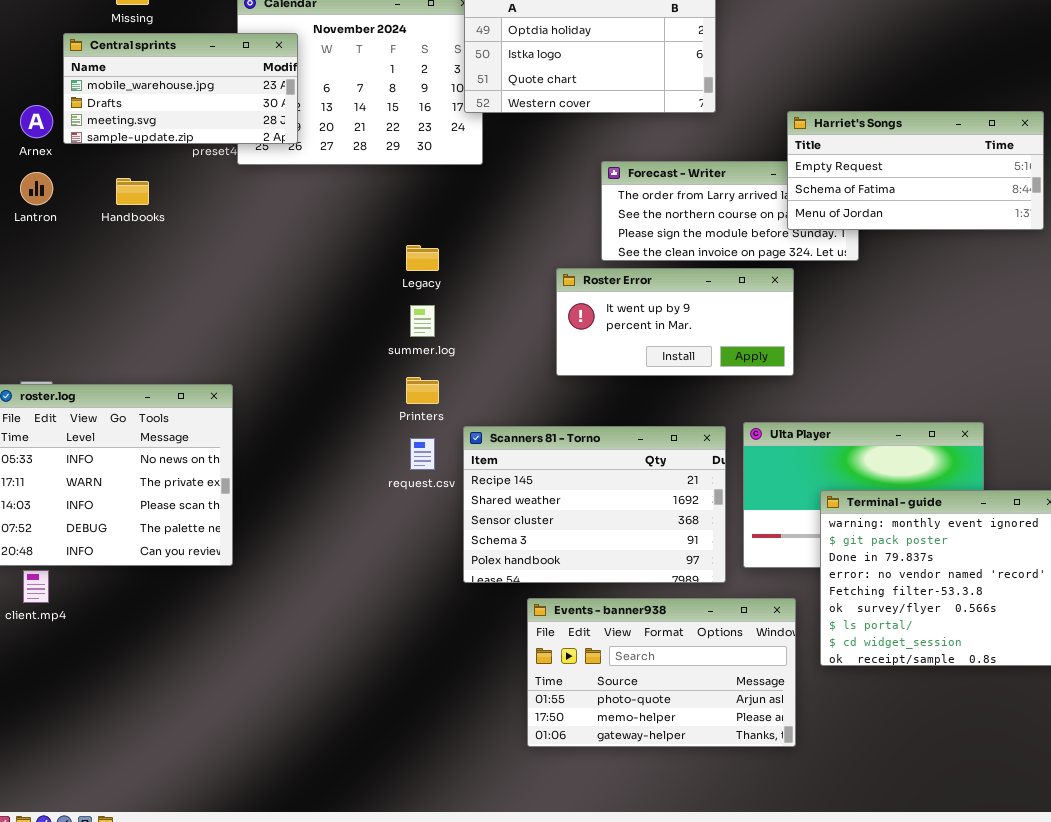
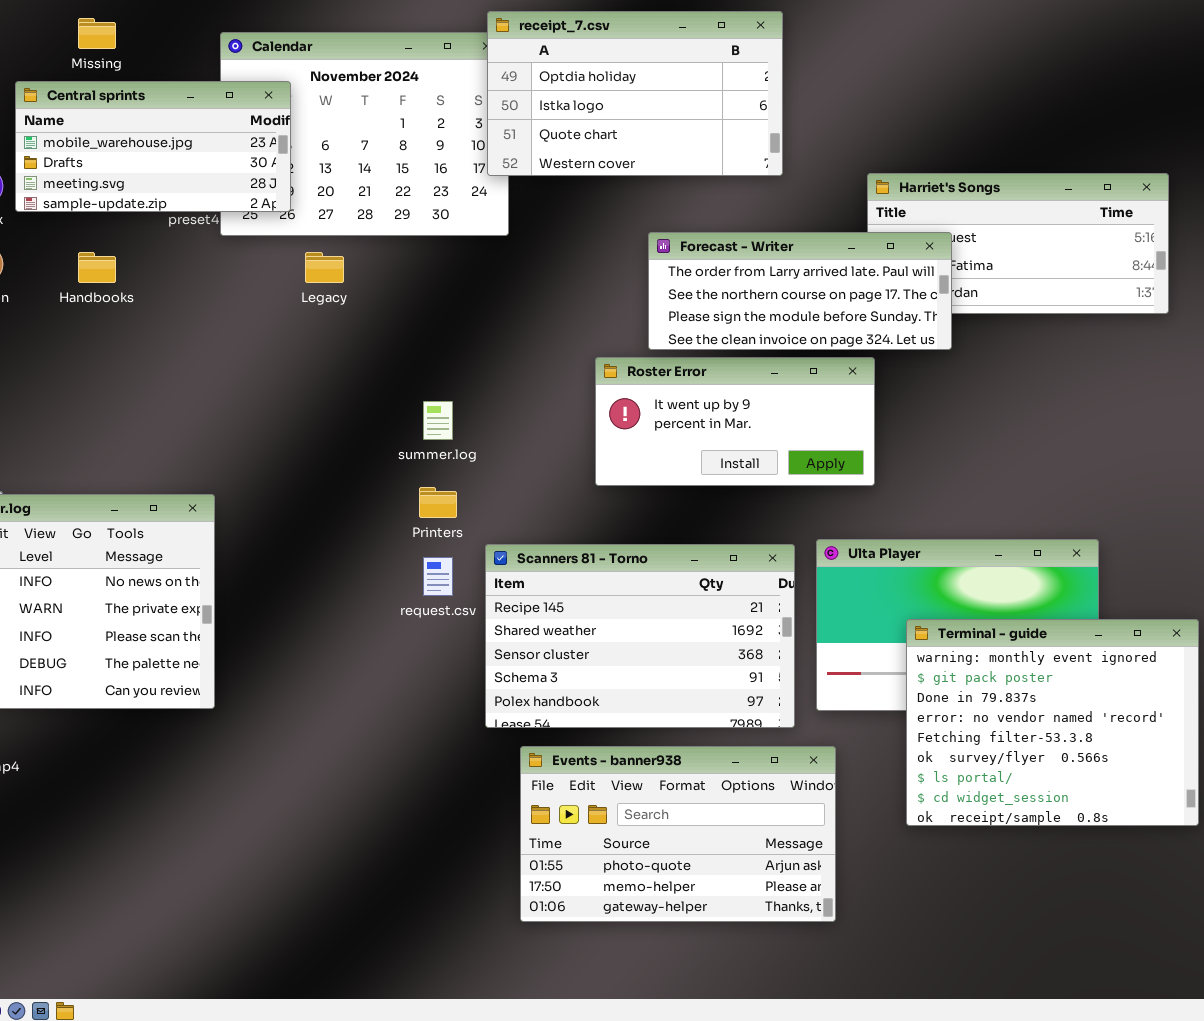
Forecast - Writer: [601,161,859,261] -> [648,232,952,350], raised
Legacy: [406,245,439,271] -> [305,252,344,283], moved
Events - banner938: [527,598,796,747] -> [520,746,836,922], moved

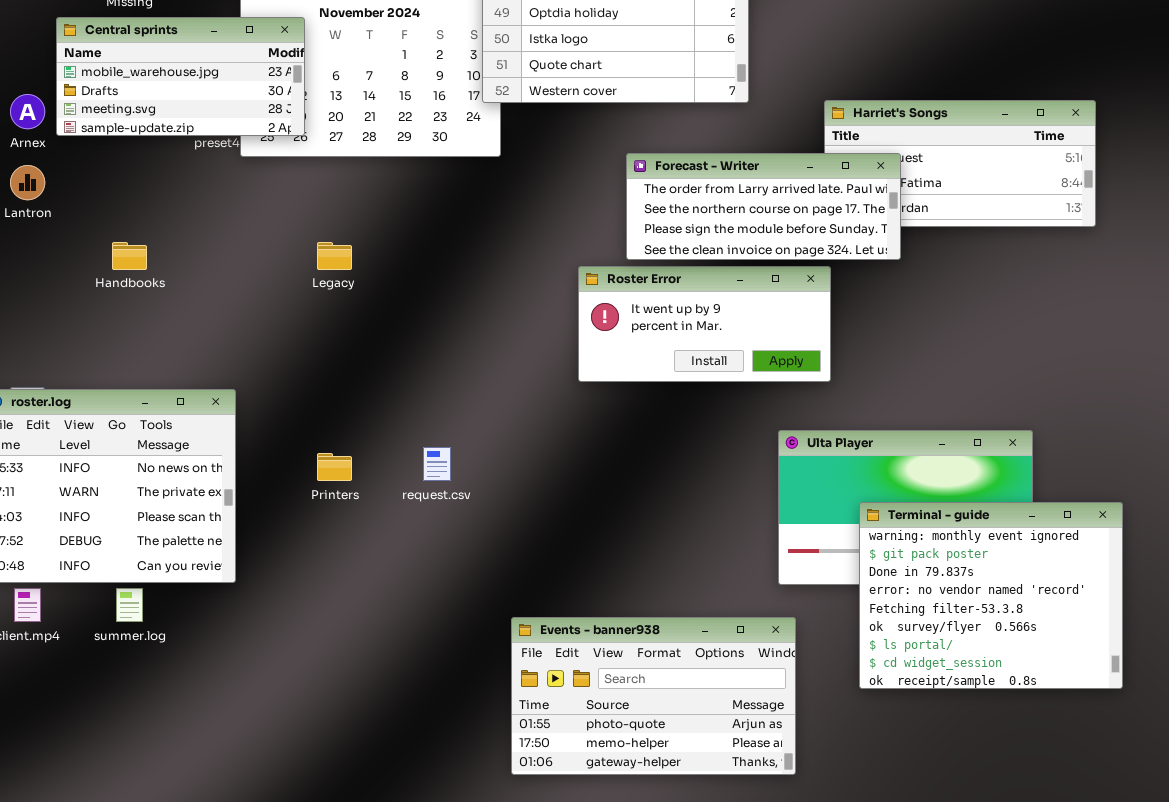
Handbooks: [78,252,116,283] -> [112,242,147,270], moved
Legacy: [305,252,344,283] -> [317,242,352,270], moved
summer.log: [423,401,453,440] -> [116,588,143,622], moved
Printers: [419,487,457,518] -> [317,453,352,481], moved
Scanners 81 - Torno: [485,544,795,728] -> none, closed

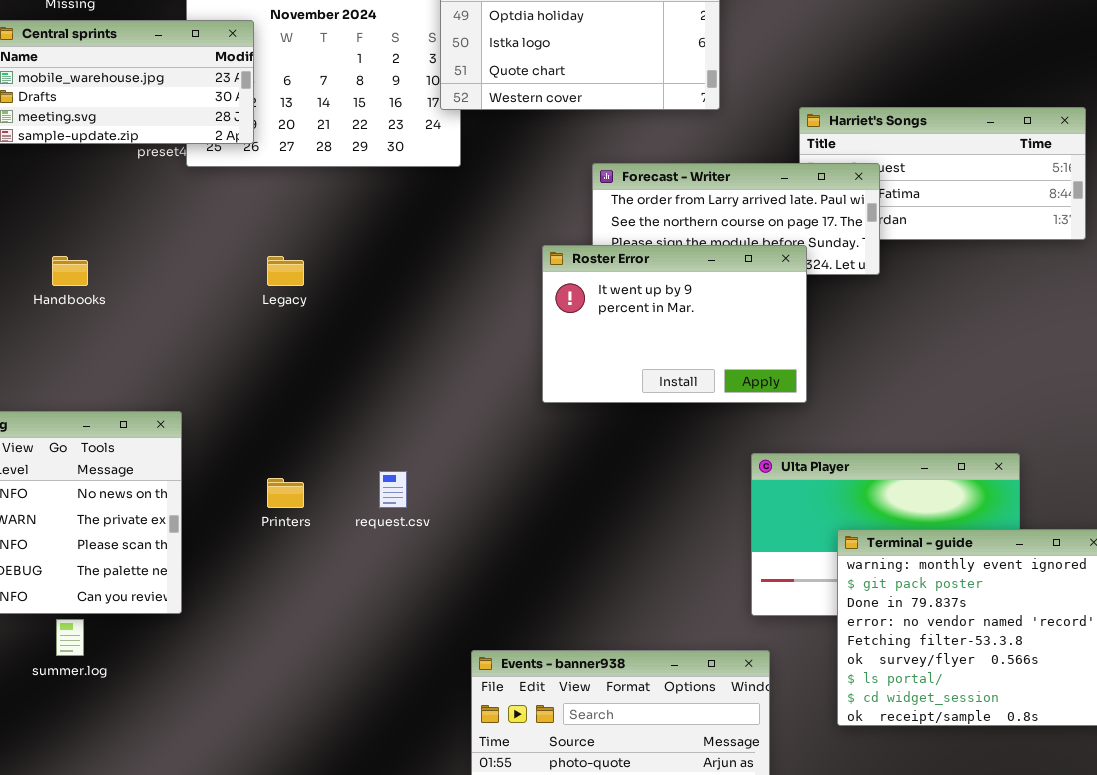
Roster Error: [578,266,831,382] -> [542,245,807,403], resized

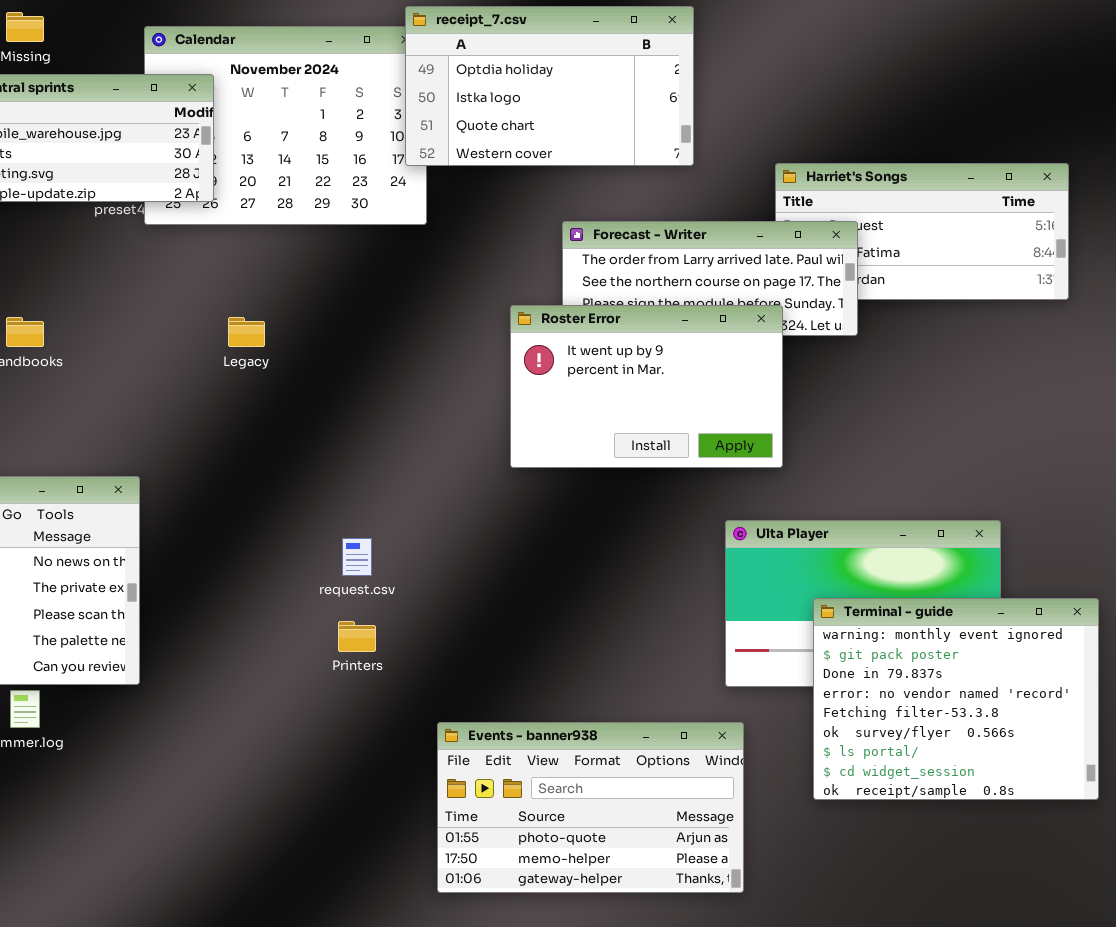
Printers: [267,478,304,508] -> [338,621,376,652], moved

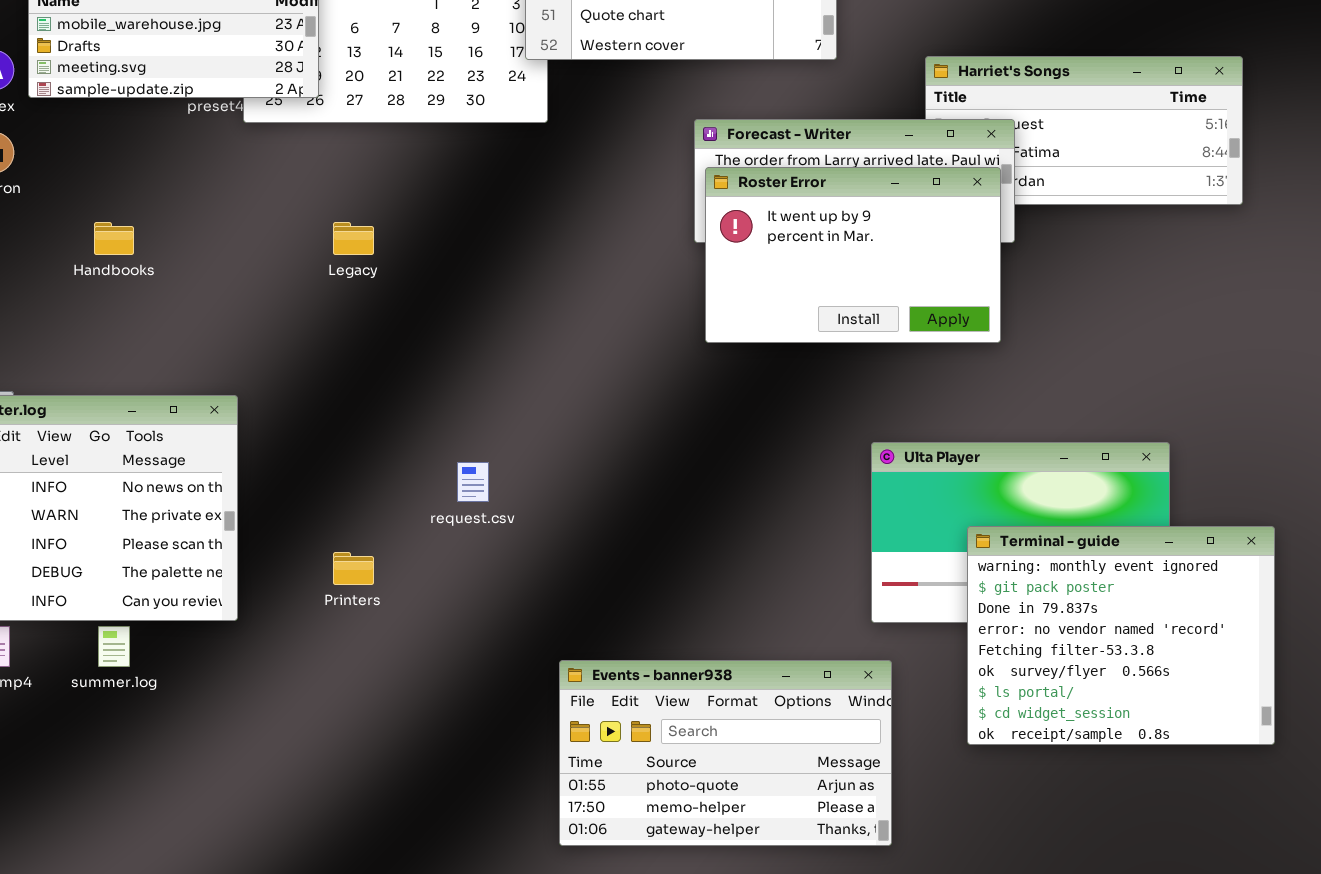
Roster Error: [510,305,783,468] -> [705,167,1001,343], moved
Printers: [338,621,376,652] -> [333,552,374,585], moved

